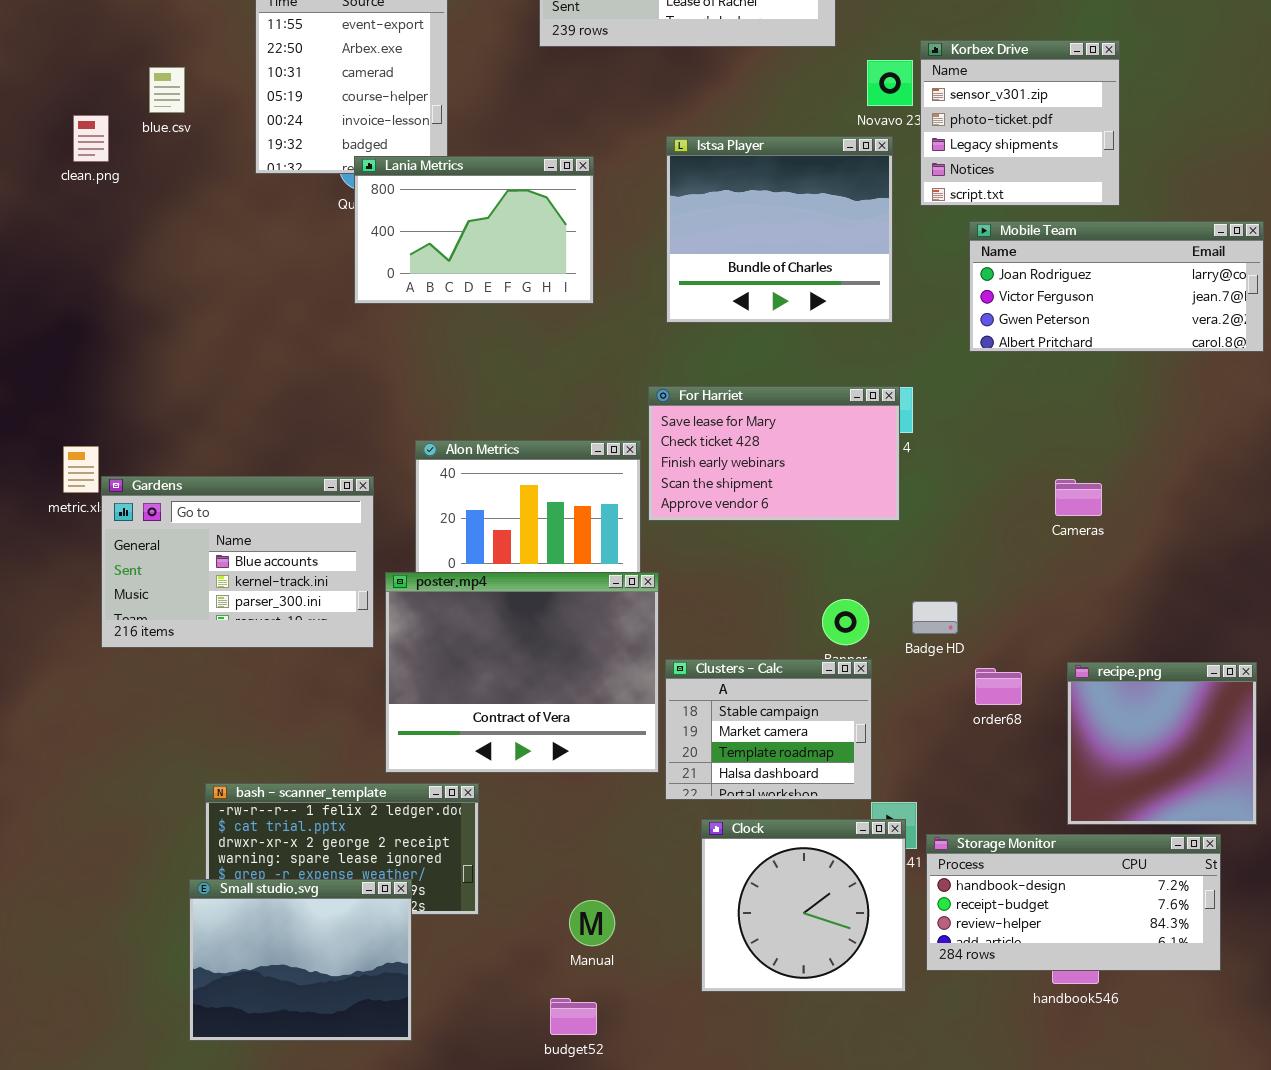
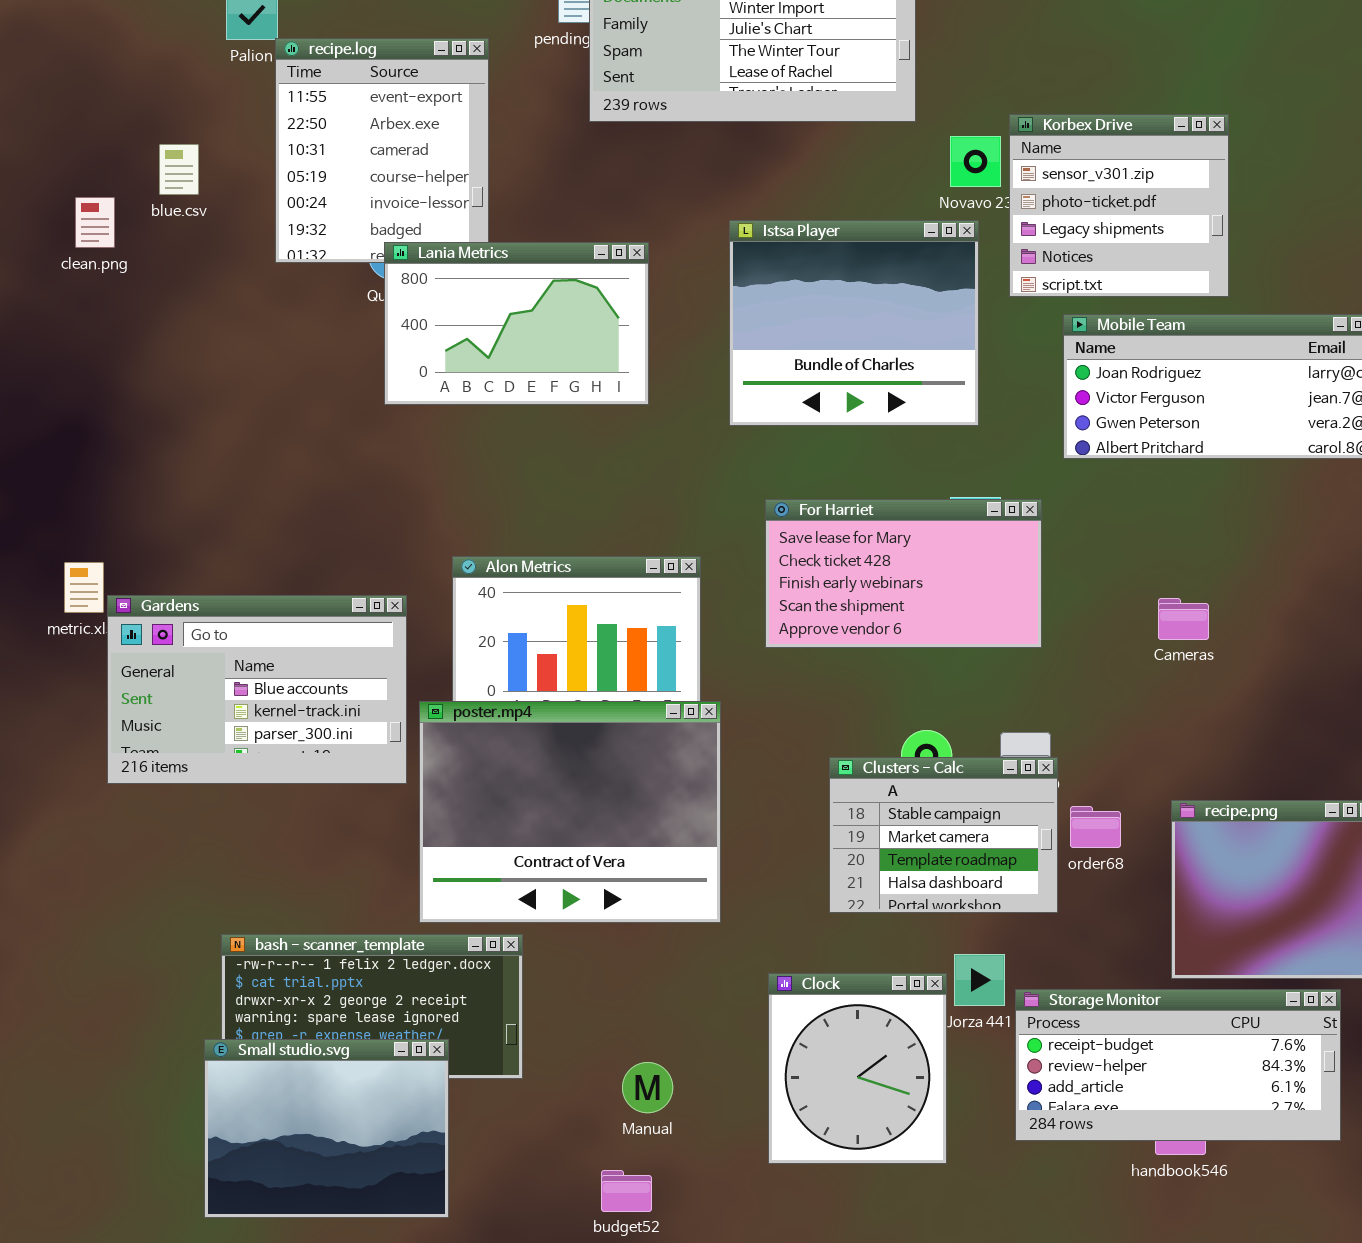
For Harriet: [648,386,900,521] -> [765,499,1042,648], moved
Clusters - Calc: [665,659,872,800] -> [829,757,1058,913], moved
Clock: [701,819,906,992] -> [768,973,947,1164], resized
Storage Monitor: [926,834,1221,971] -> [1015,989,1341,1141], scrolled down 1 row

